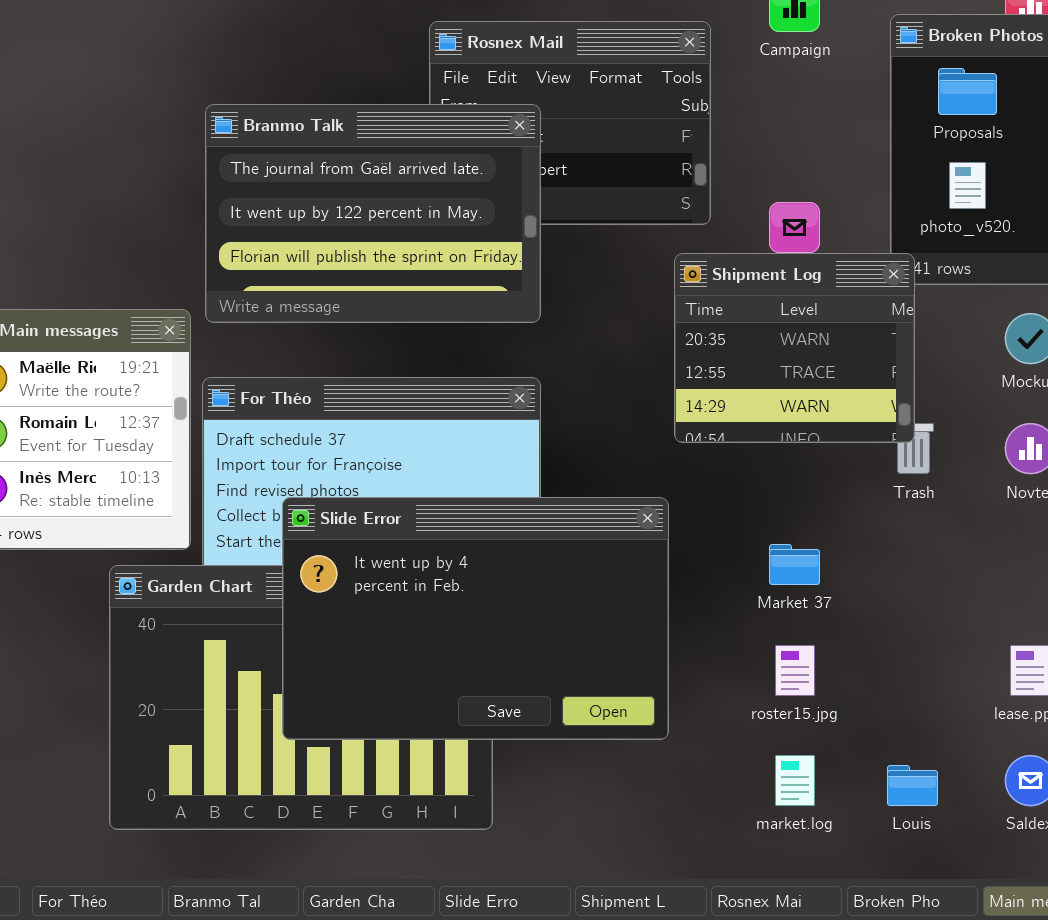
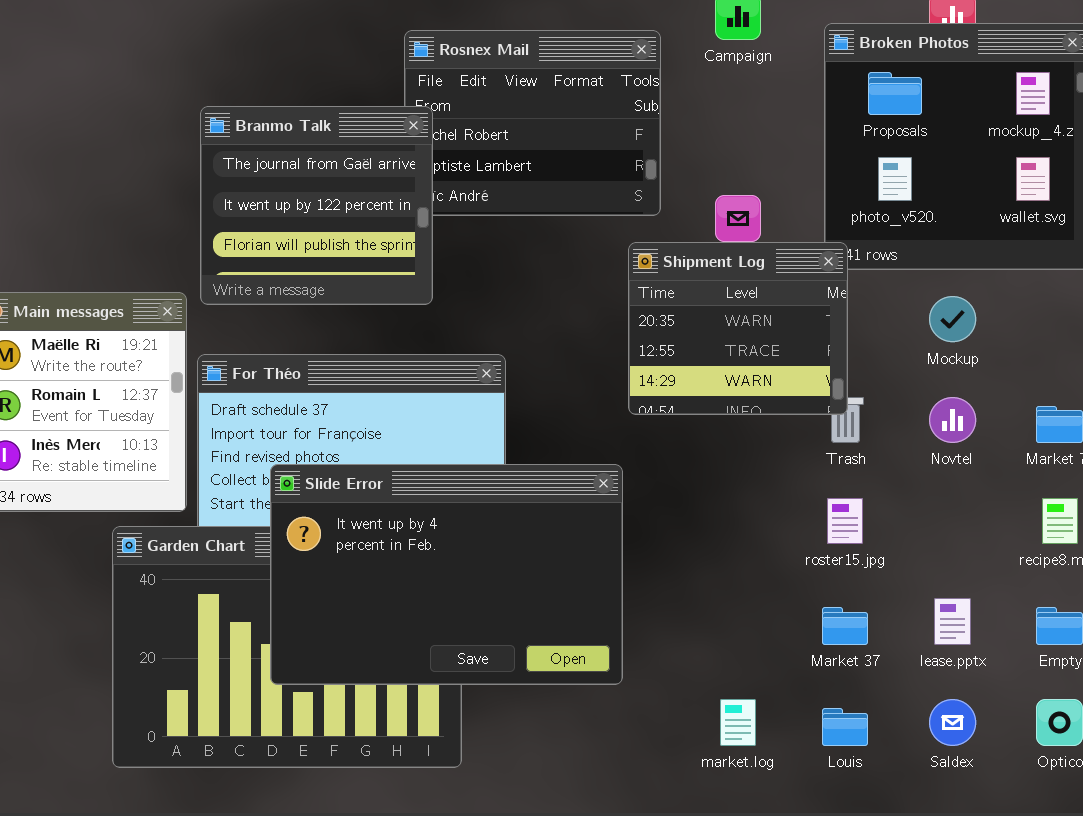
Branmo Talk: [205,104,541,323] -> [200,106,433,305], resized
Market 37: [769,544,820,585] -> [822,607,868,645], moved
roster15.jpg: [775,645,815,696] -> [827,498,863,544], moved

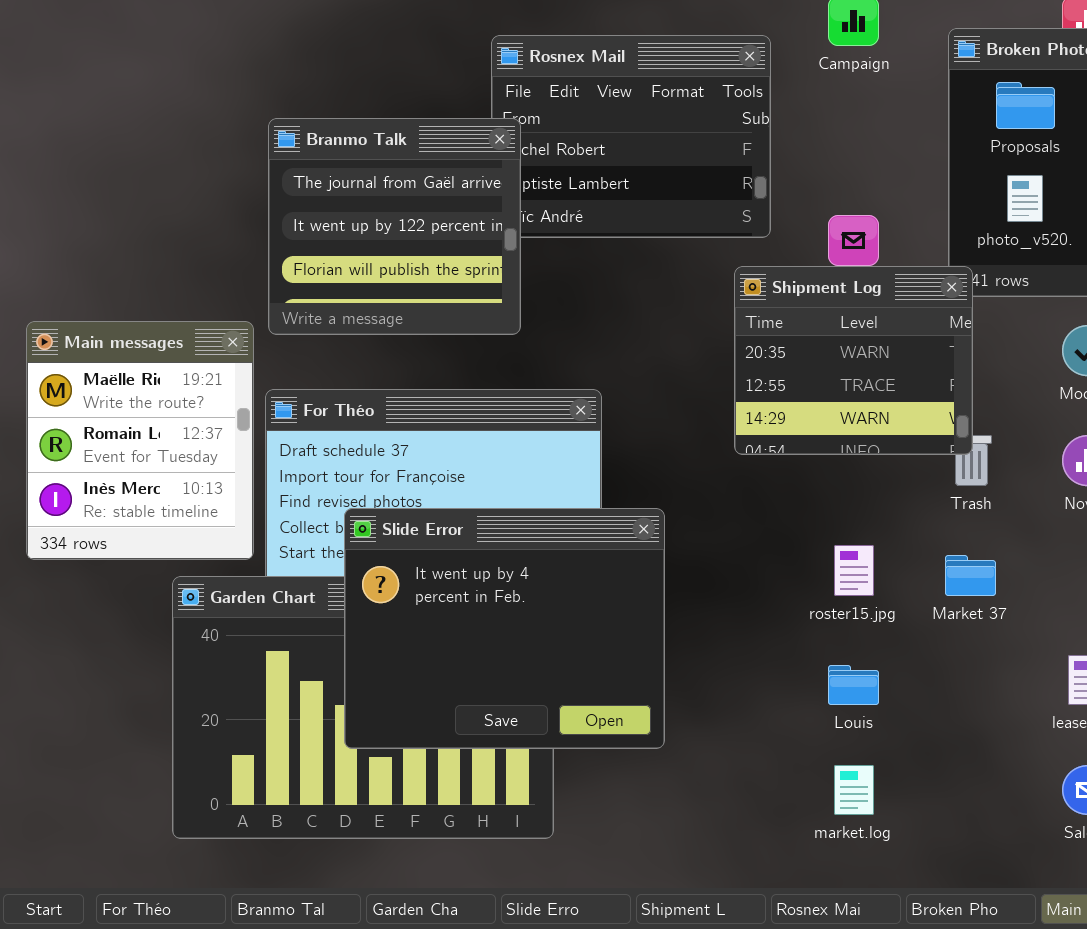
Slide Error: [270,464,623,685] -> [344,508,665,749], resized
roster15.jpg: [827,498,863,544] -> [834,545,874,596], moved
Market 37: [822,607,868,645] -> [945,555,996,596], moved
Louis: [822,708,868,746] -> [828,665,879,705], moved

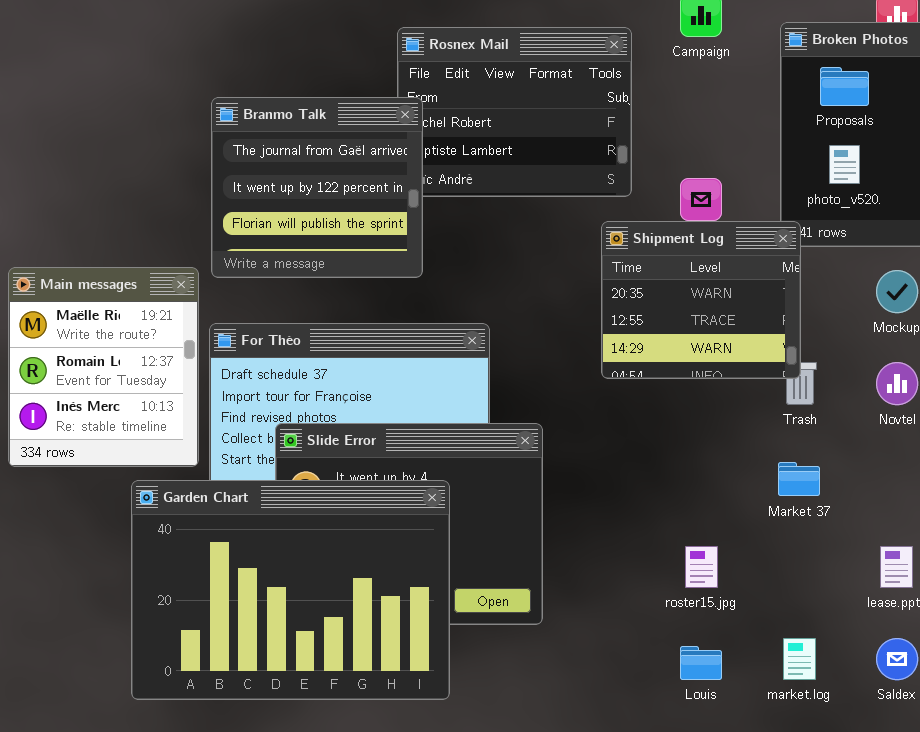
roster15.jpg: [834,545,874,596] -> [685,546,718,588], moved
Garden Chart: [172,576,554,839] -> [131,480,450,700], raised
Louis: [828,665,879,705] -> [680,646,722,680], moved
market.log: [834,765,874,815] -> [783,638,816,680], moved

